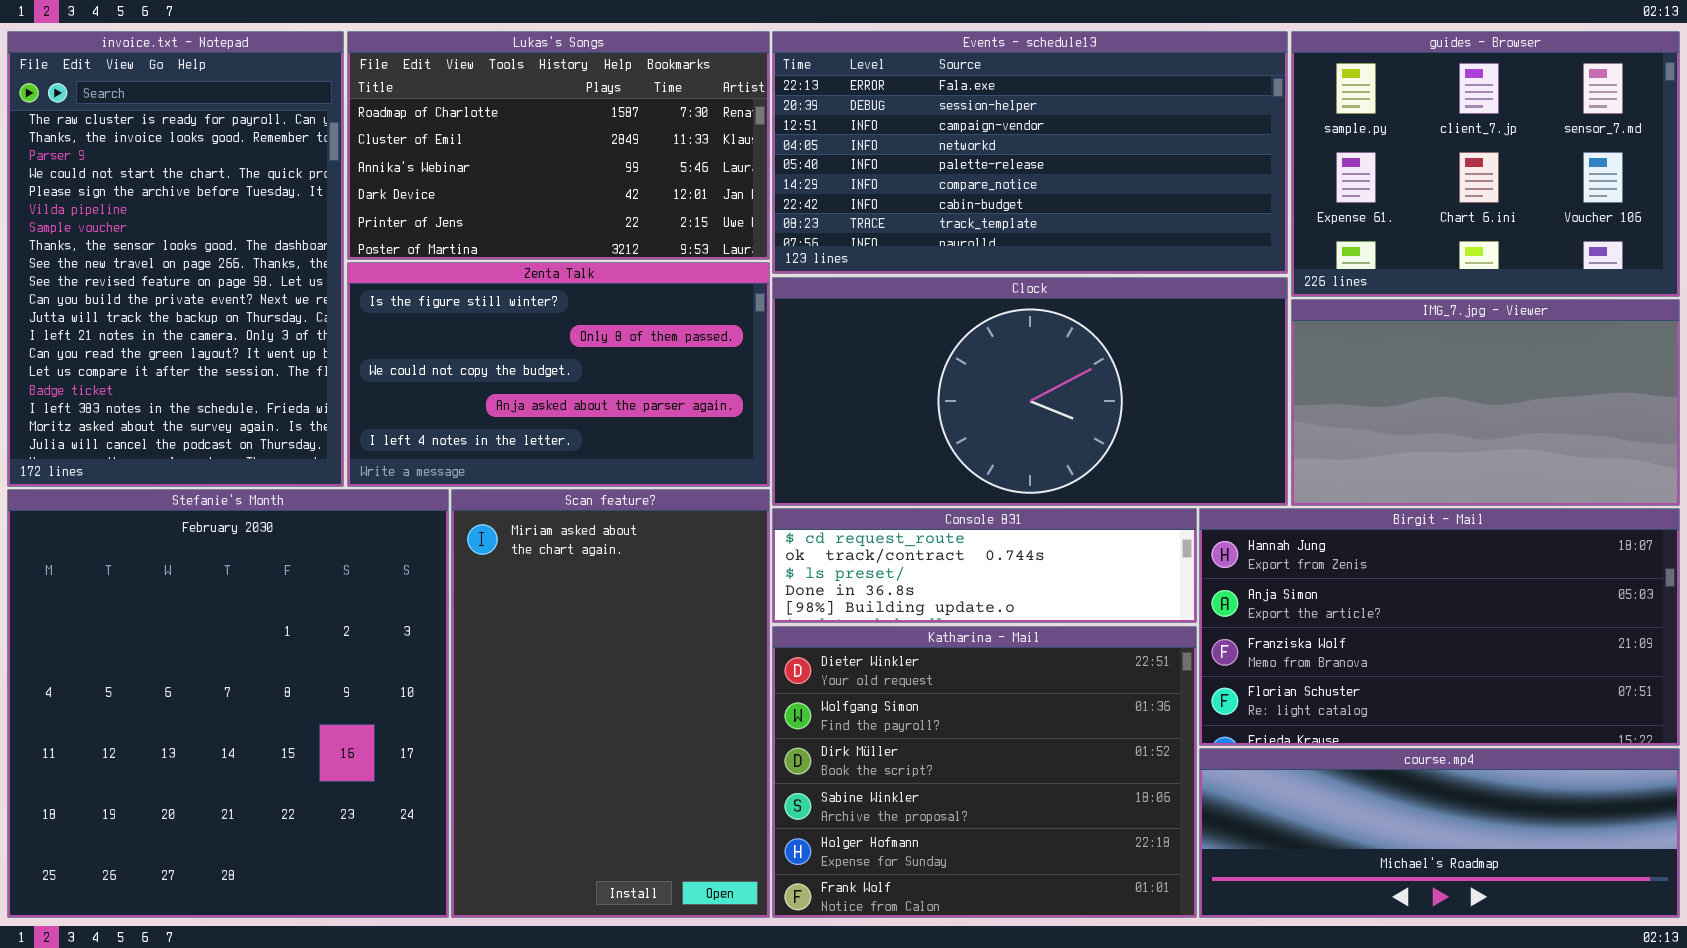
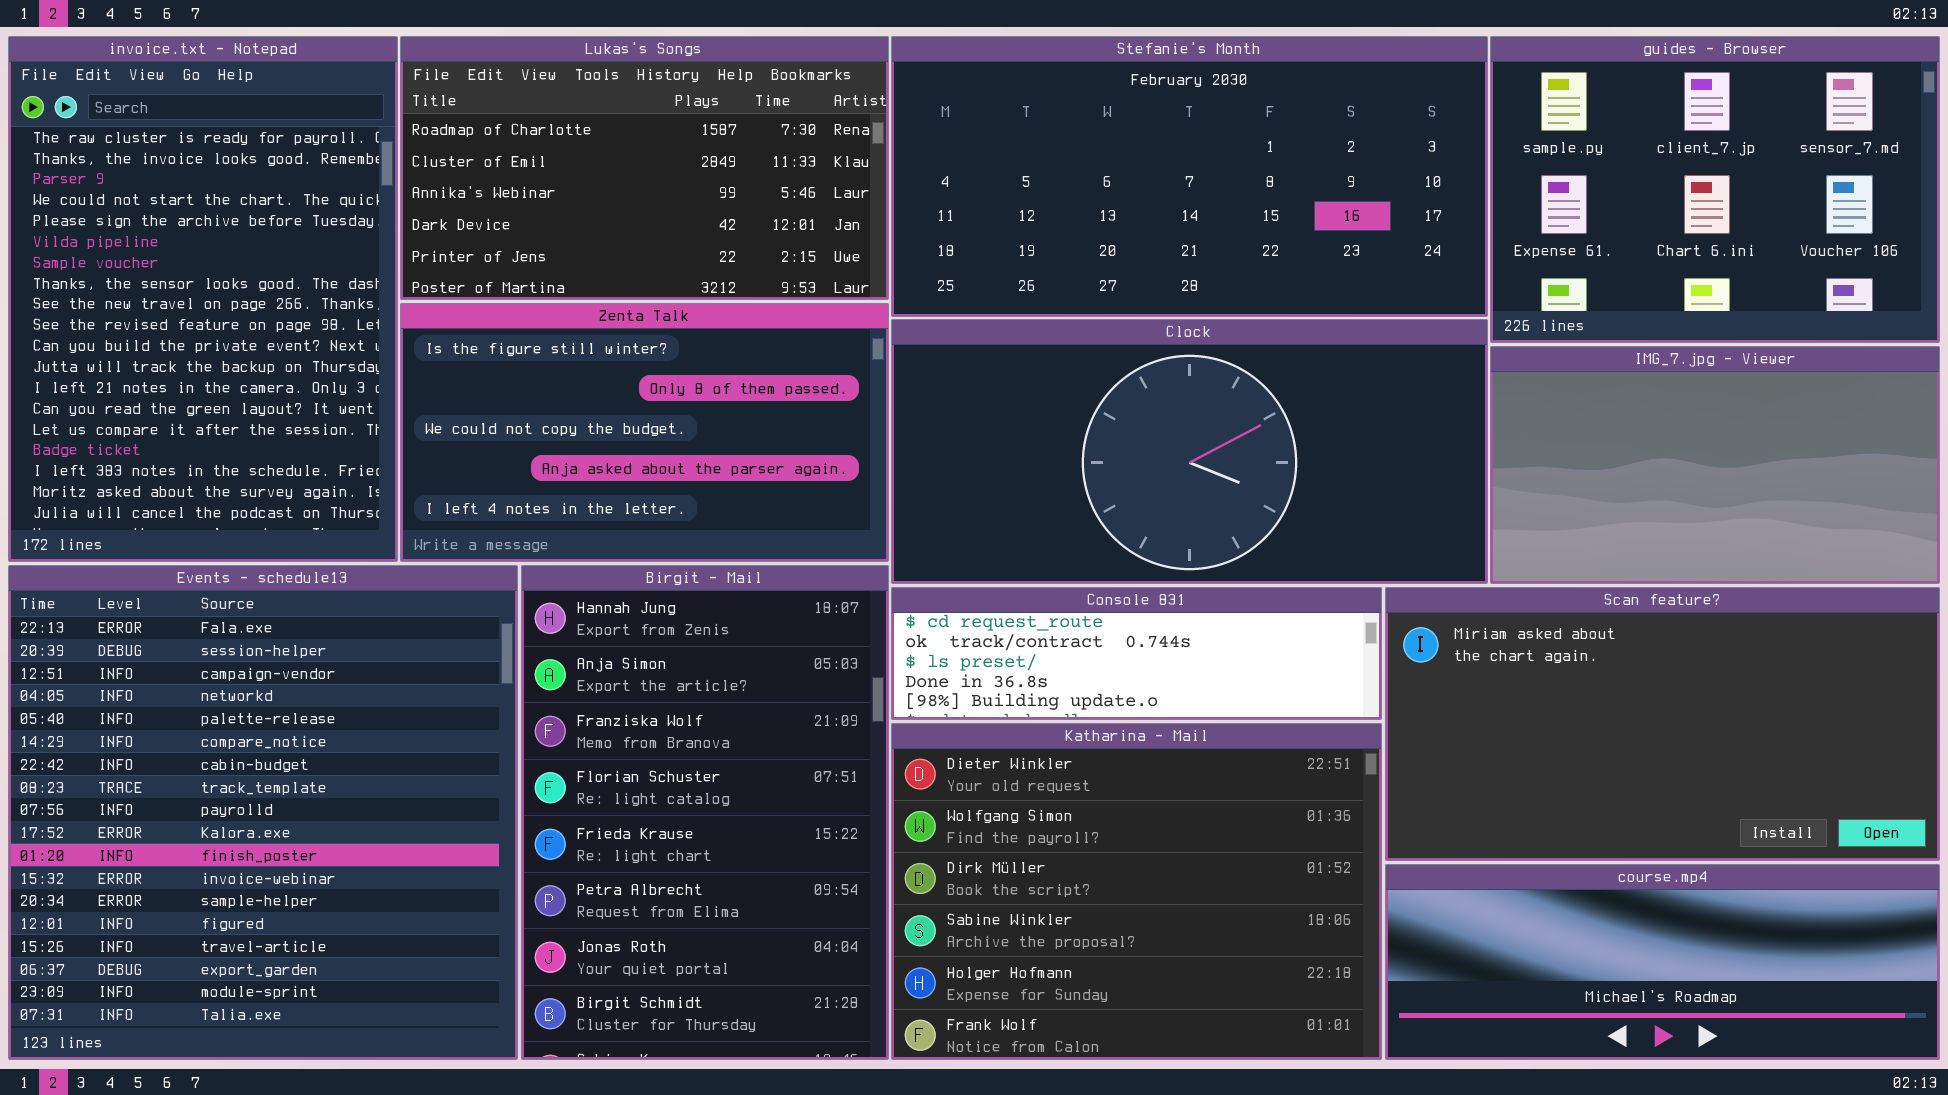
Events - schedule13: [772,31,1288,274] -> [8,565,518,1060], moved, resized
Stefanie's Month: [7,489,449,918] -> [891,36,1488,317], moved, resized
Scan feature?: [451,489,770,918] -> [1385,587,1940,861], moved, resized
Birgit - Mail: [1199,508,1680,746] -> [521,565,889,1060], moved, resized

